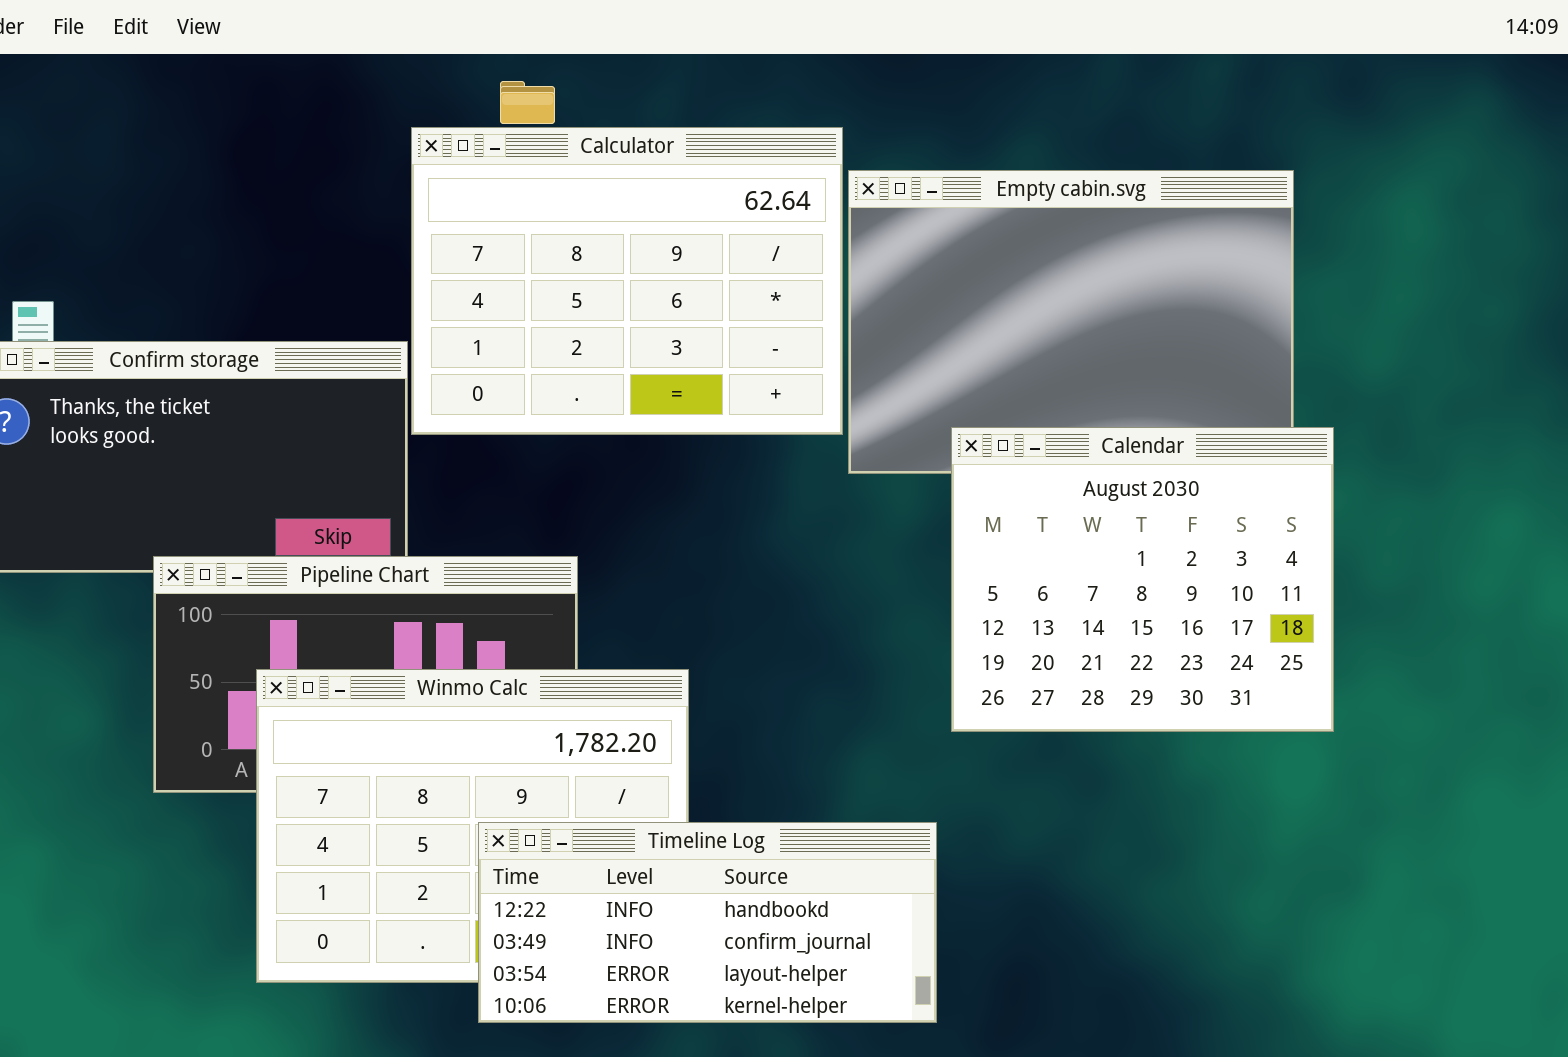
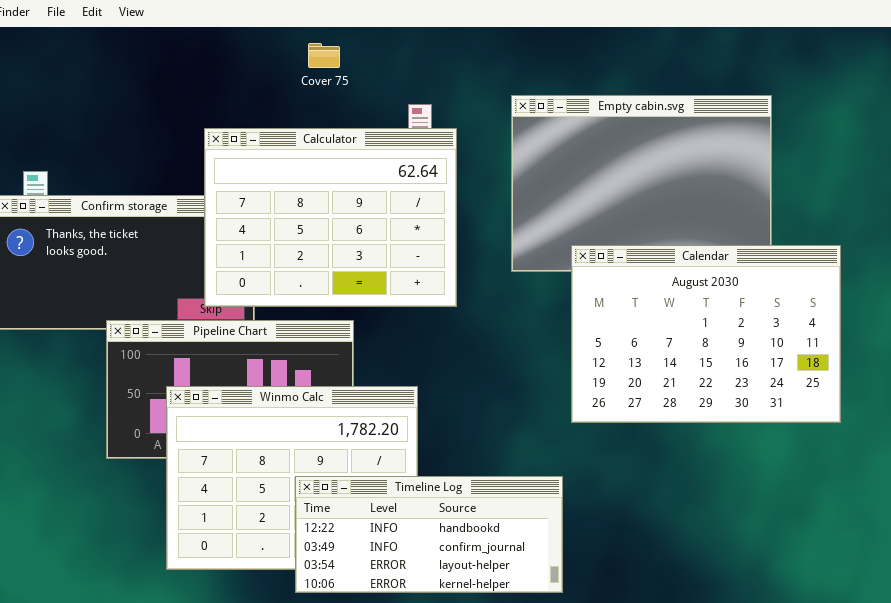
Calculator: [411,127,843,435] -> [204,128,457,307], moved
Calendar: [951,427,1334,732] -> [571,245,841,423], resized

